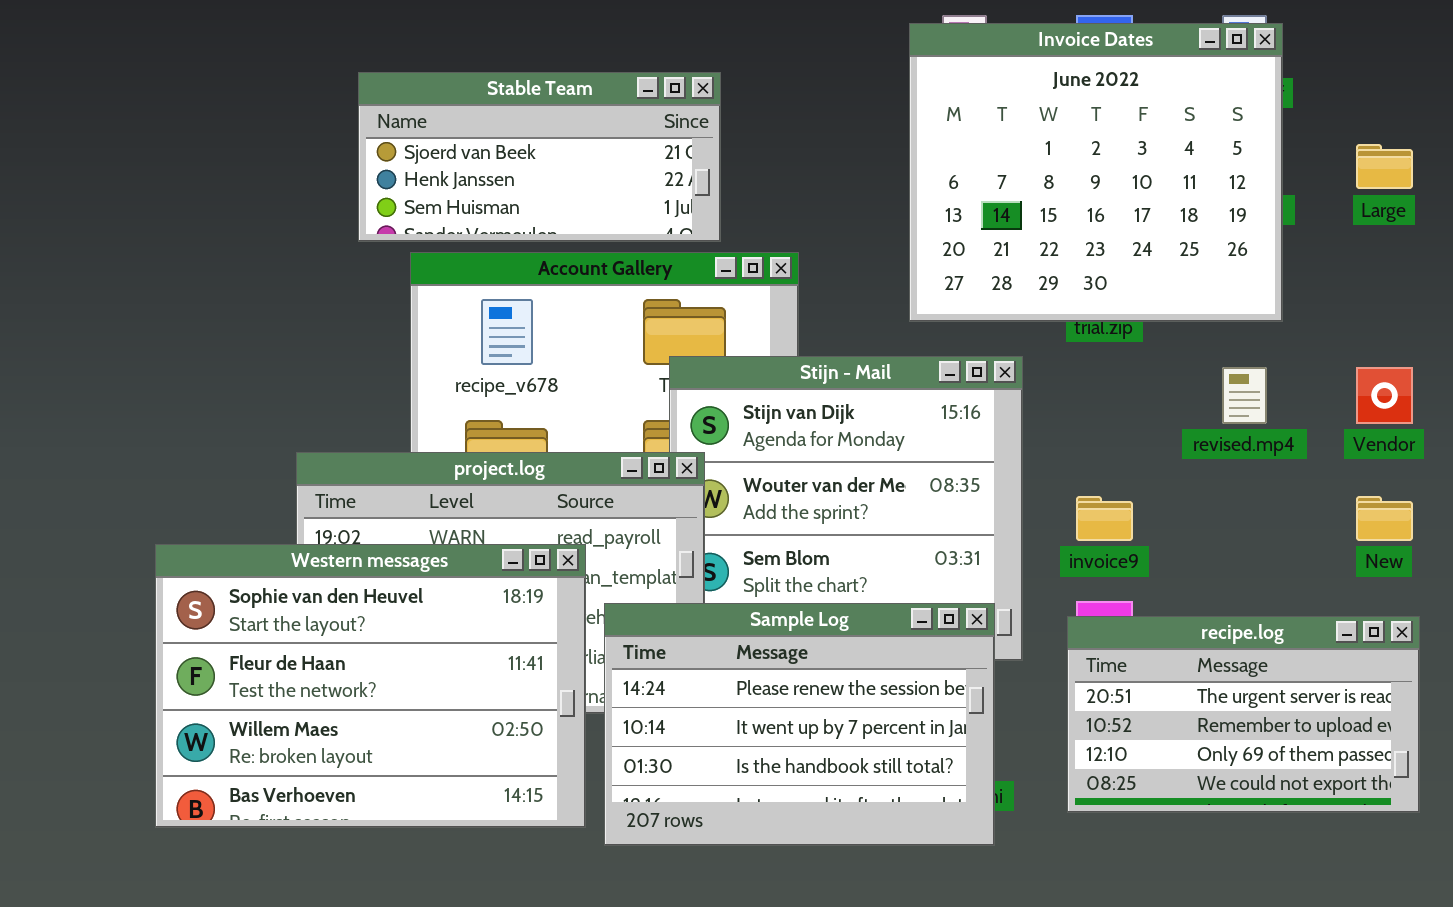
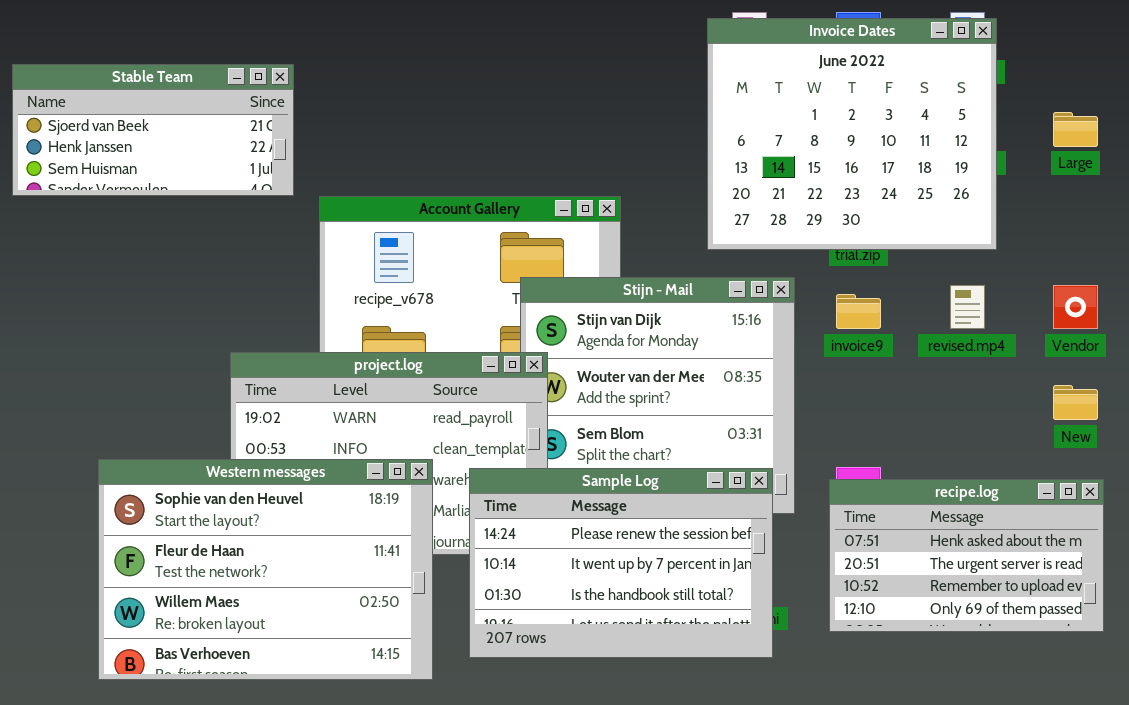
Stable Team: [358,72,721,242] -> [12,64,294,196], moved
invoice9: [1076,496,1133,541] -> [836,294,881,329], moved
Western messages: [155,544,586,828] -> [98,459,433,680], moved
recipe.log: [1067,616,1420,813] -> [829,479,1104,632], scrolled up 1 row

